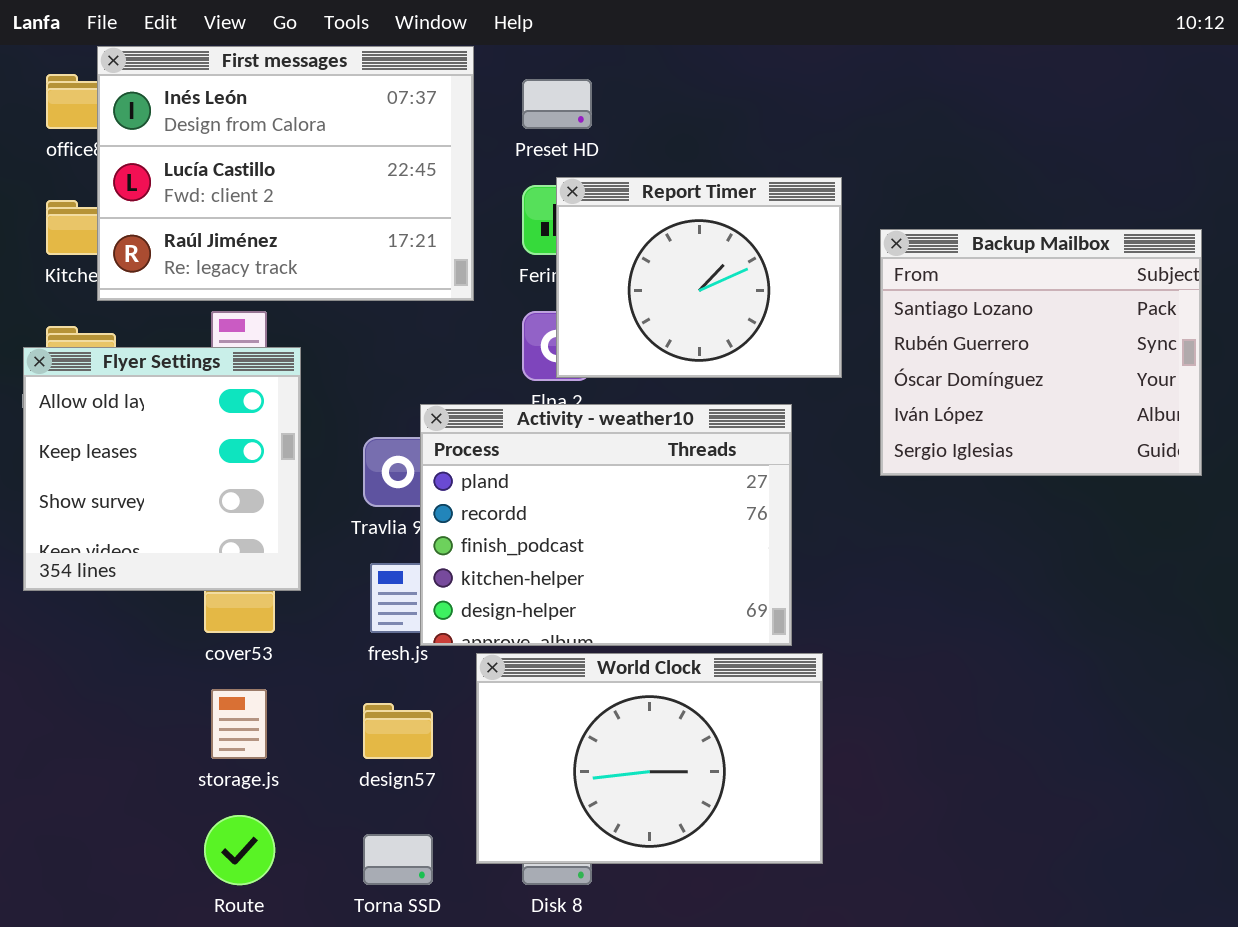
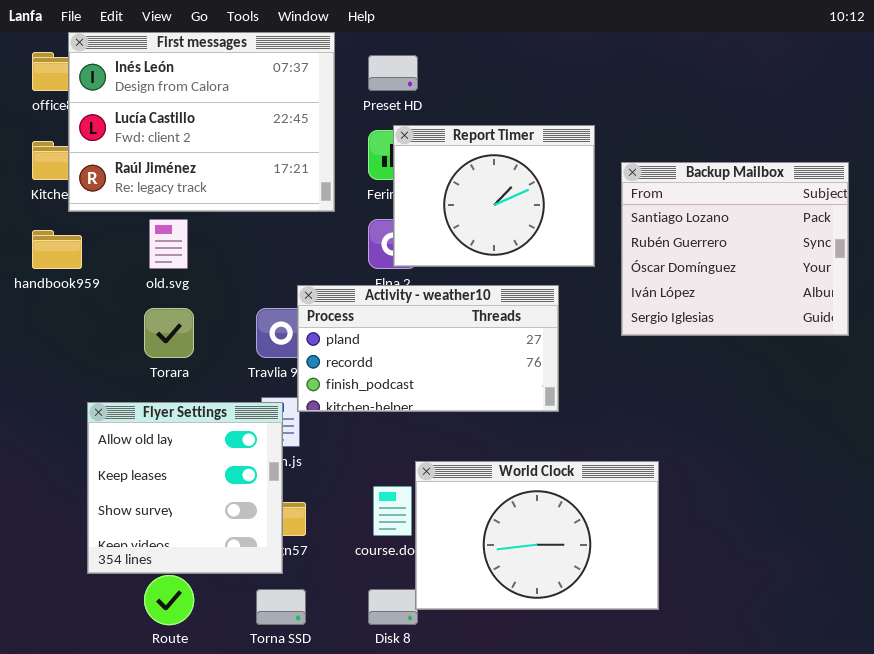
Flyer Settings: [23,347,301,591] -> [87,402,283,574], moved
Activity - weather10: [420,404,792,646] -> [297,285,559,412], resized
World Clock: [476,653,823,864] -> [415,461,659,610], moved

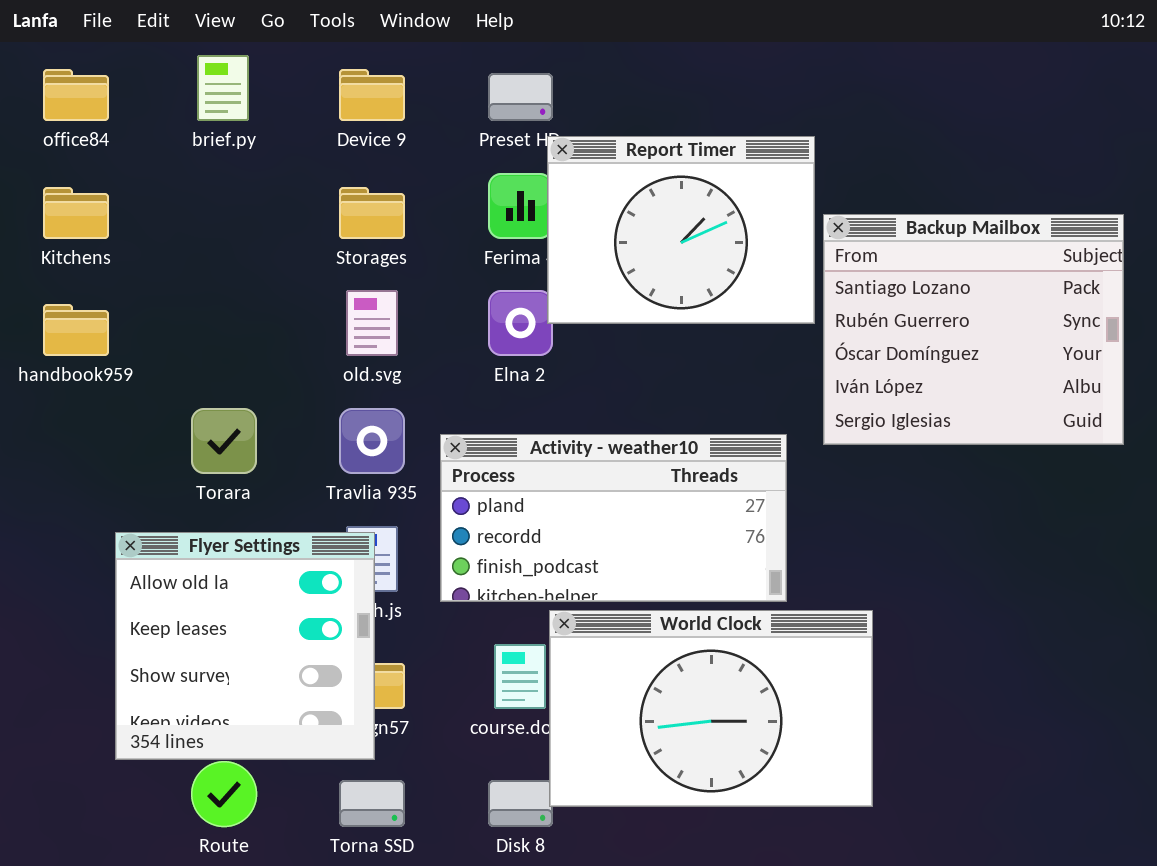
First messages: [68,32,335,212] -> none, closed
Report Timer: [393,125,595,267] -> [547,136,815,324], moved
old.svg: [149,219,188,269] -> [346,290,398,356], moved
Activity - weather10: [297,285,559,412] -> [440,434,787,602], moved

